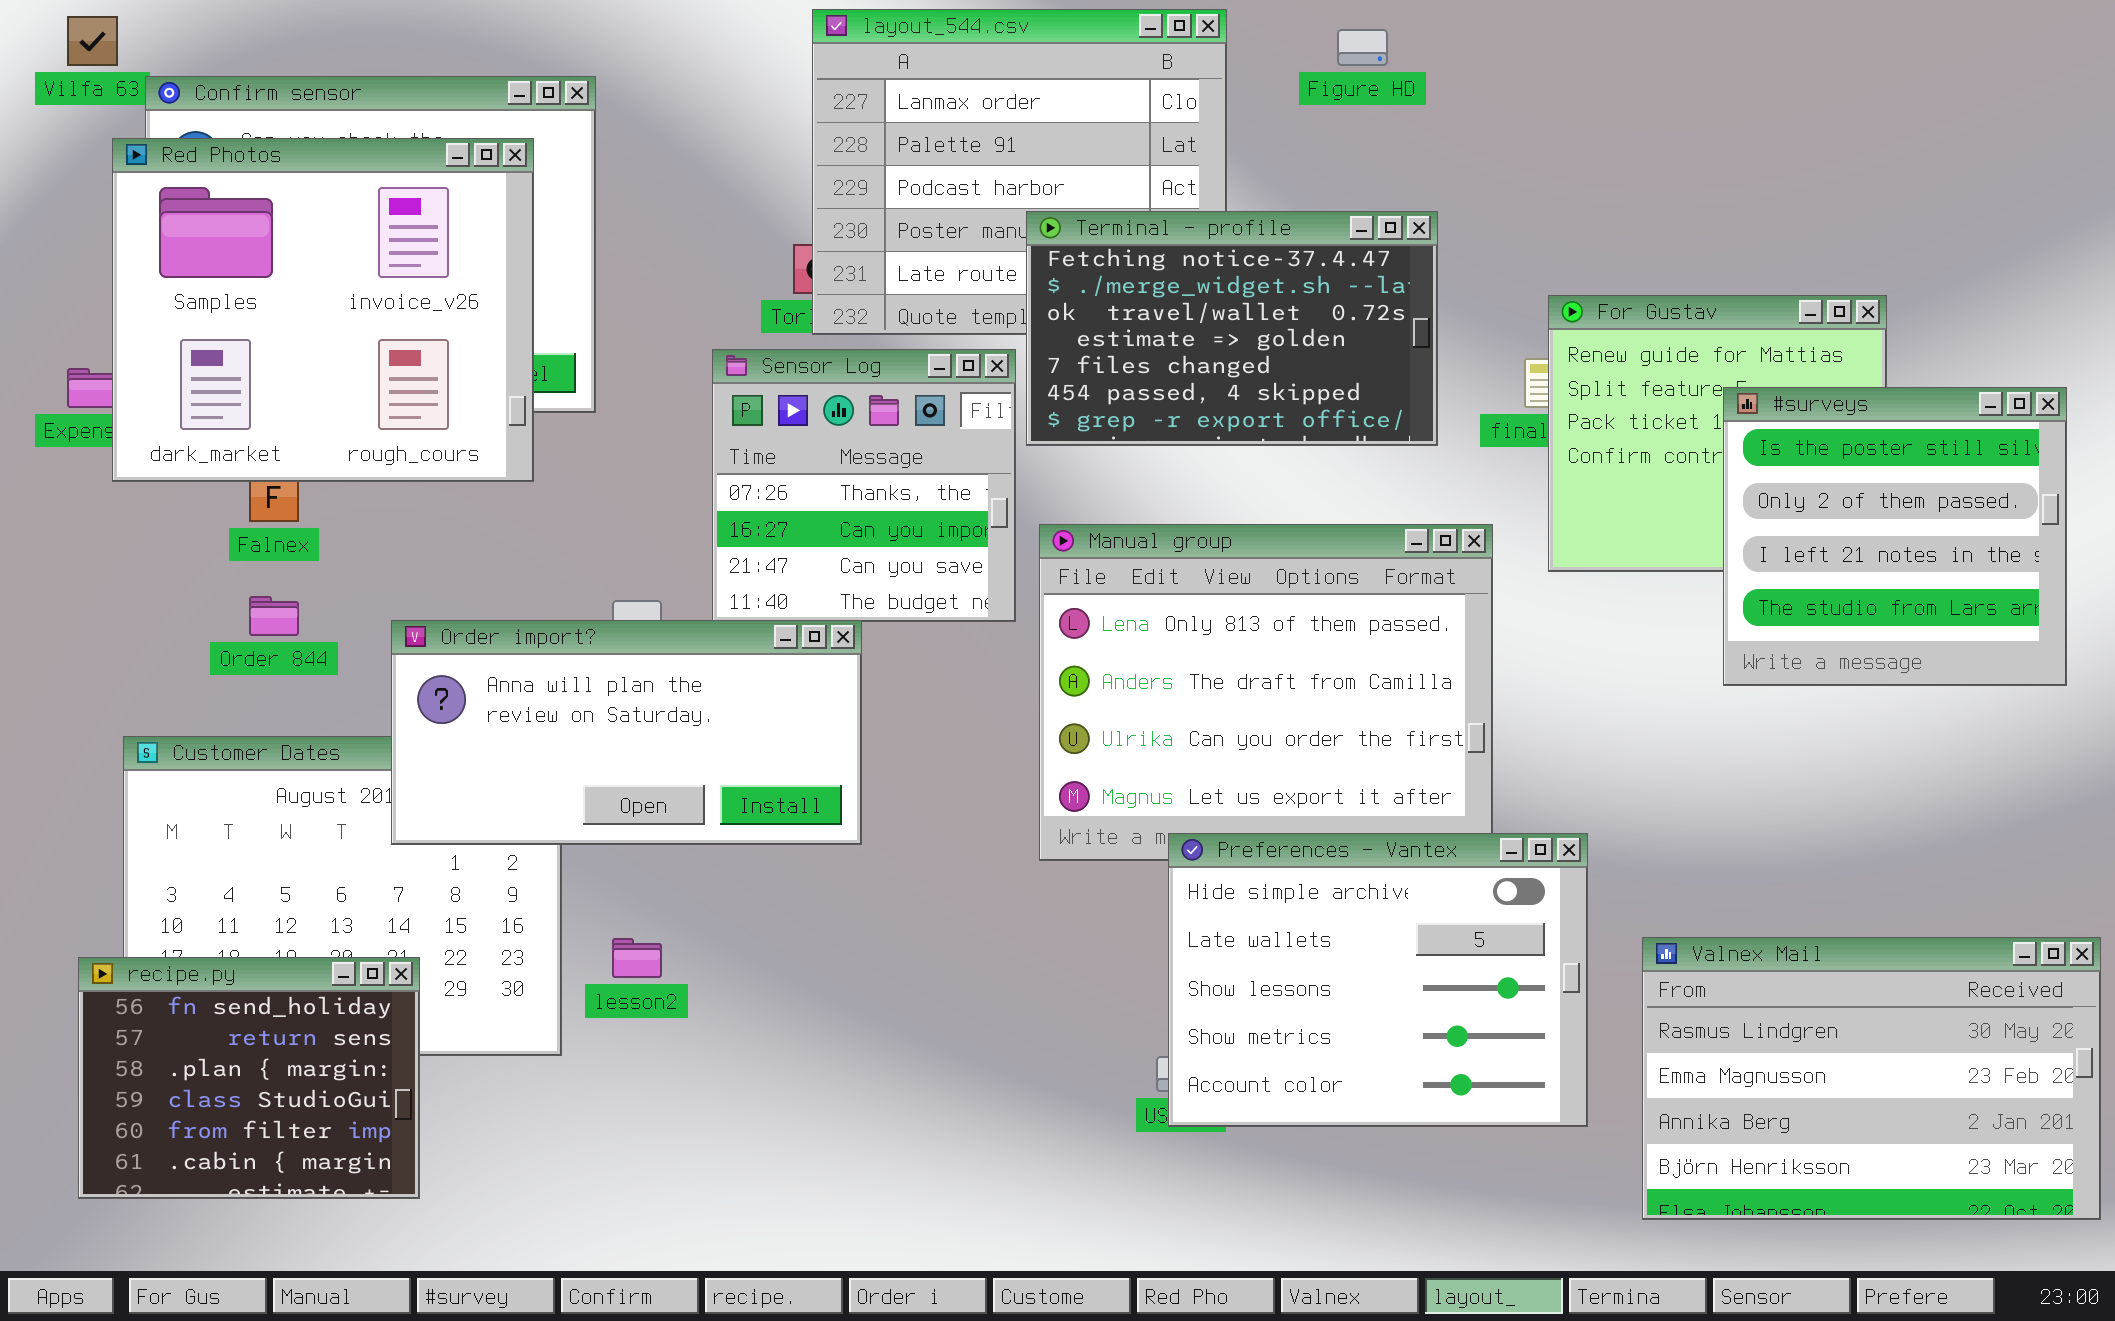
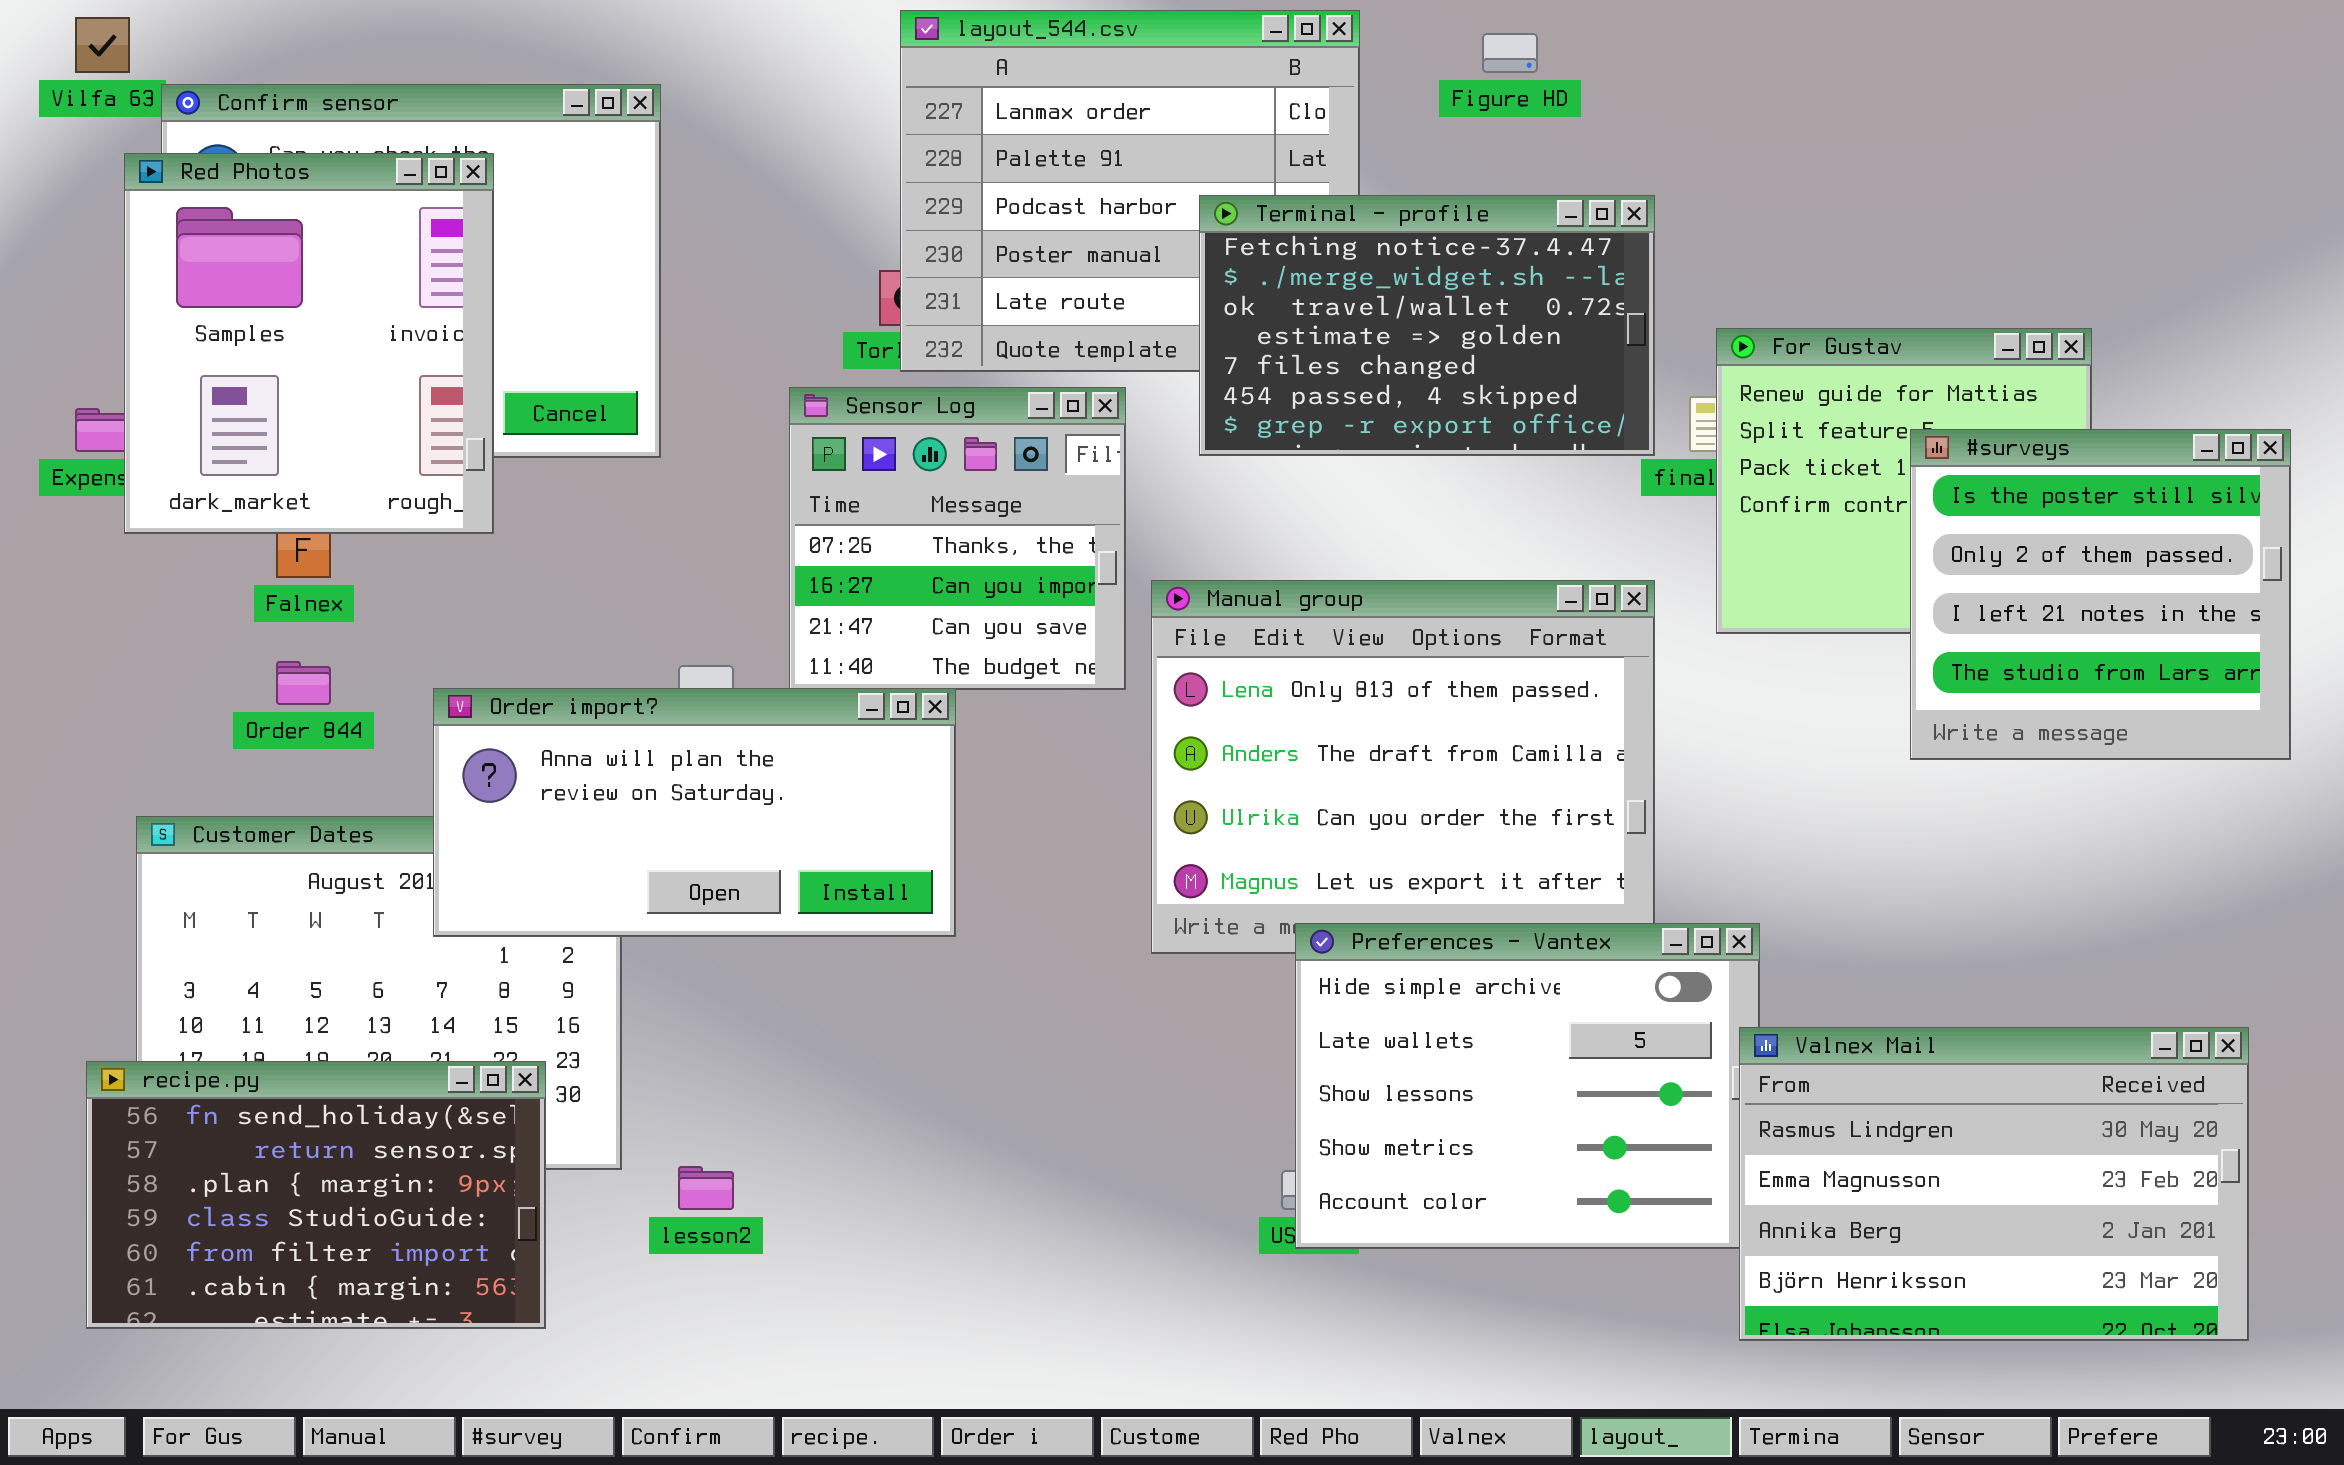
Red Photos: [112,138,534,482] -> [124,153,494,534], resized
Terminal - profile: [1026,211,1438,446] -> [1199,195,1655,456], moved
Valnex Mail: [1642,937,2101,1220] -> [1739,1027,2249,1341], moved
lesson2: [612,938,662,978] -> [678,1166,734,1210], moved
recipe.py: [78,957,420,1199] -> [86,1061,546,1329], resized

